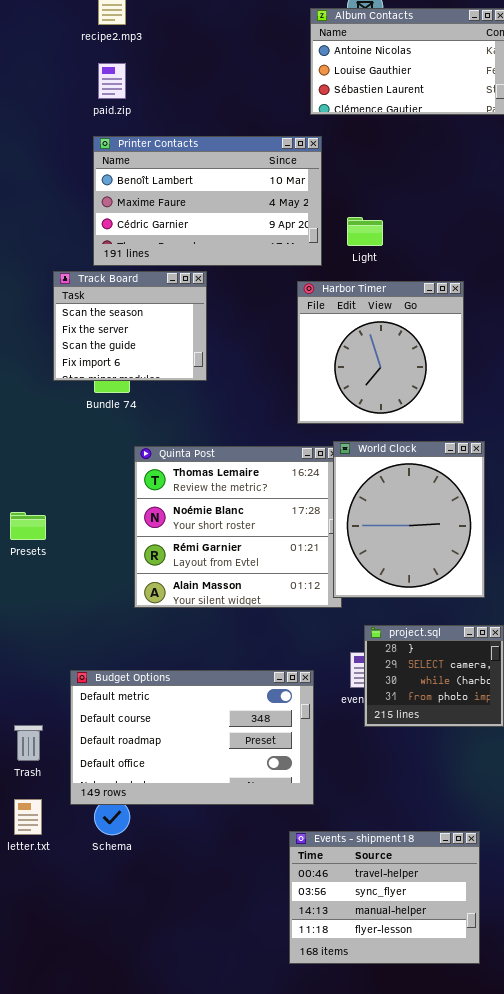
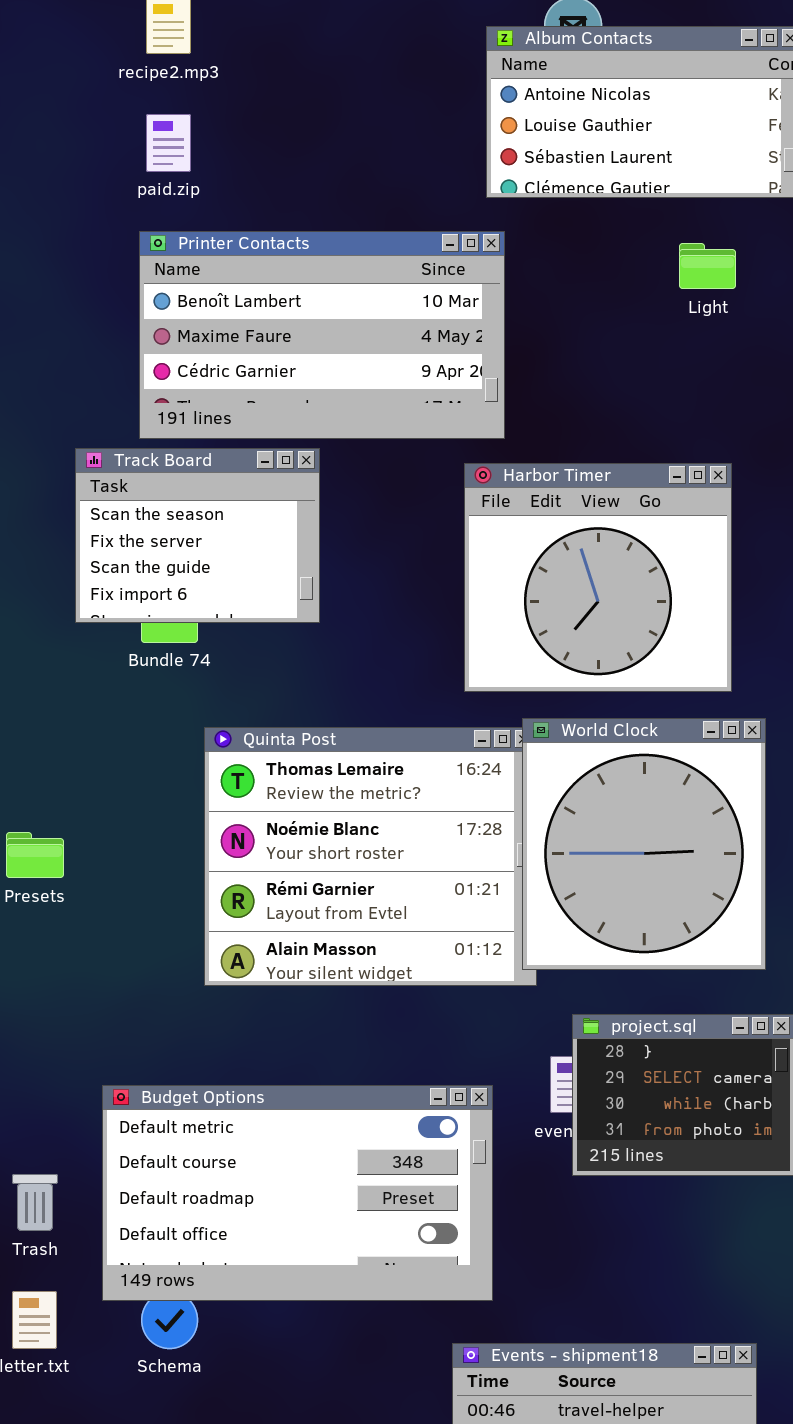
Light: [347,217,383,246] -> [679,243,736,289], moved

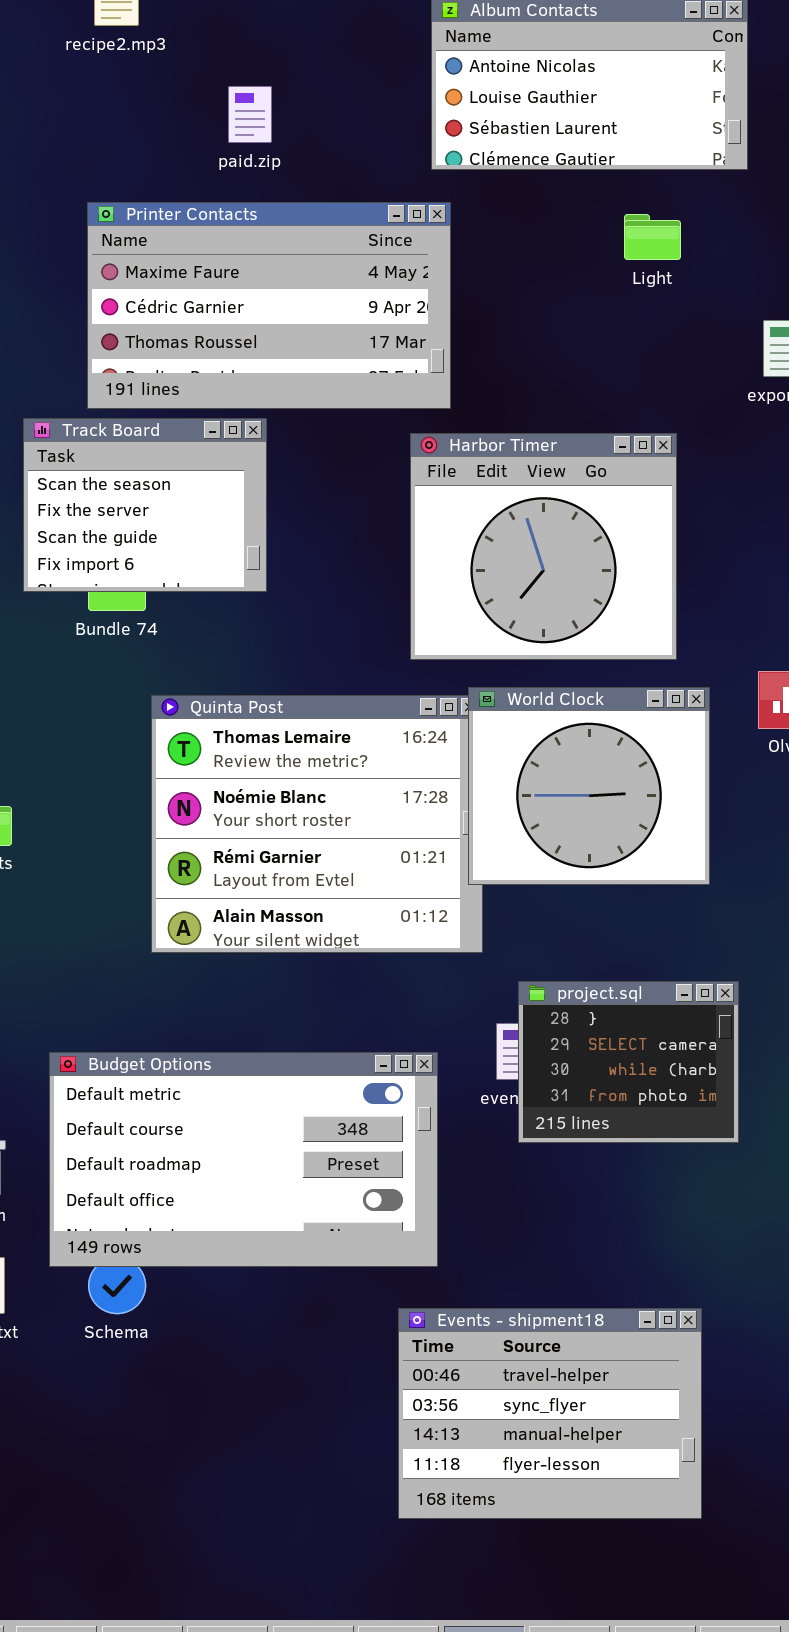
paid.zip: [146,114,191,172] -> [228,86,272,143], moved
Printer Contacts: [139,231,505,439] -> [87,202,451,409], scrolled down 1 row
World Clock: [522,718,766,970] -> [468,687,710,885], resized

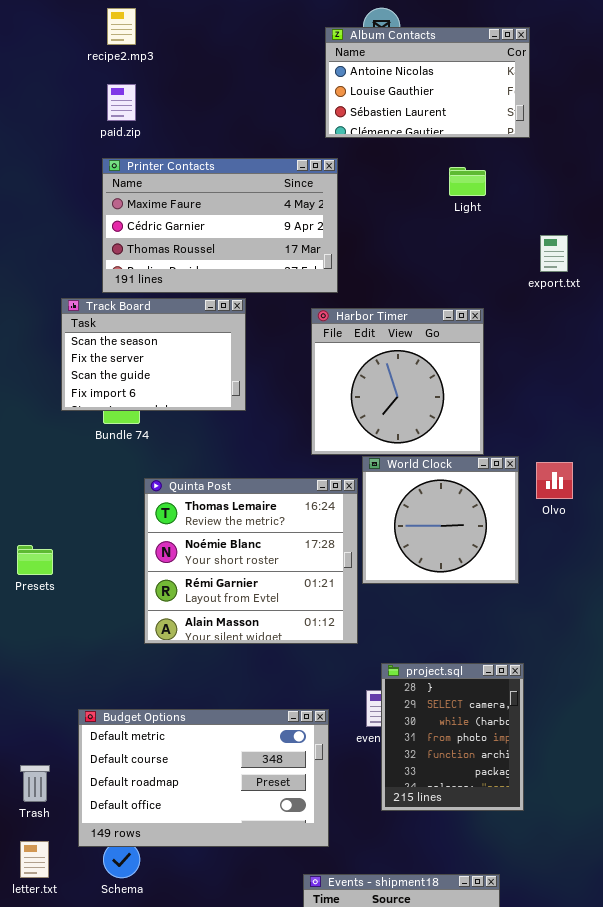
paid.zip: [228,86,272,143] -> [107,84,136,121], moved
Track Board: [23,418,267,592] -> [61,298,246,411], resized
World Clock: [468,687,710,885] -> [362,456,519,584], moved
project.sql: [518,981,739,1143] -> [381,663,524,811], resized

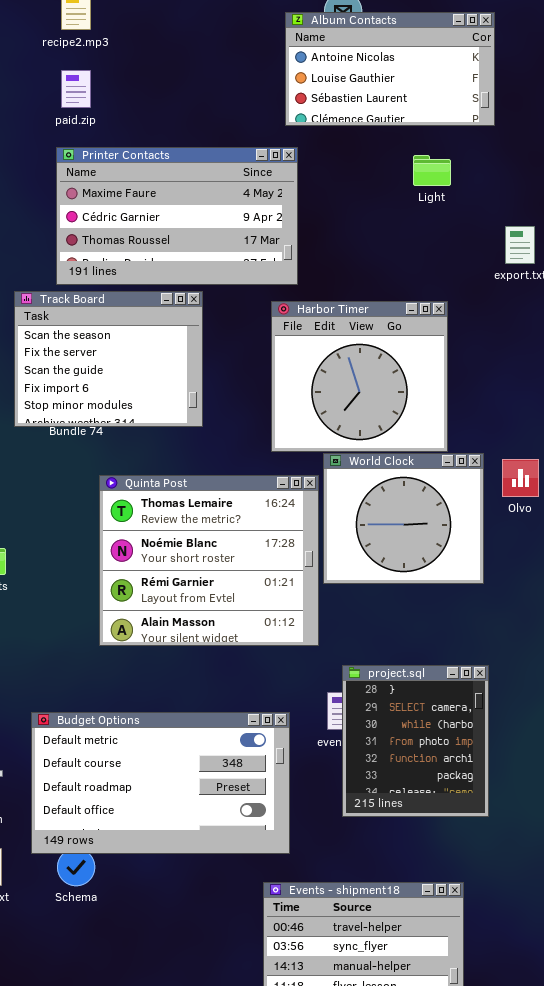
Track Board: [61,298,246,411] -> [14,291,203,427], resized

